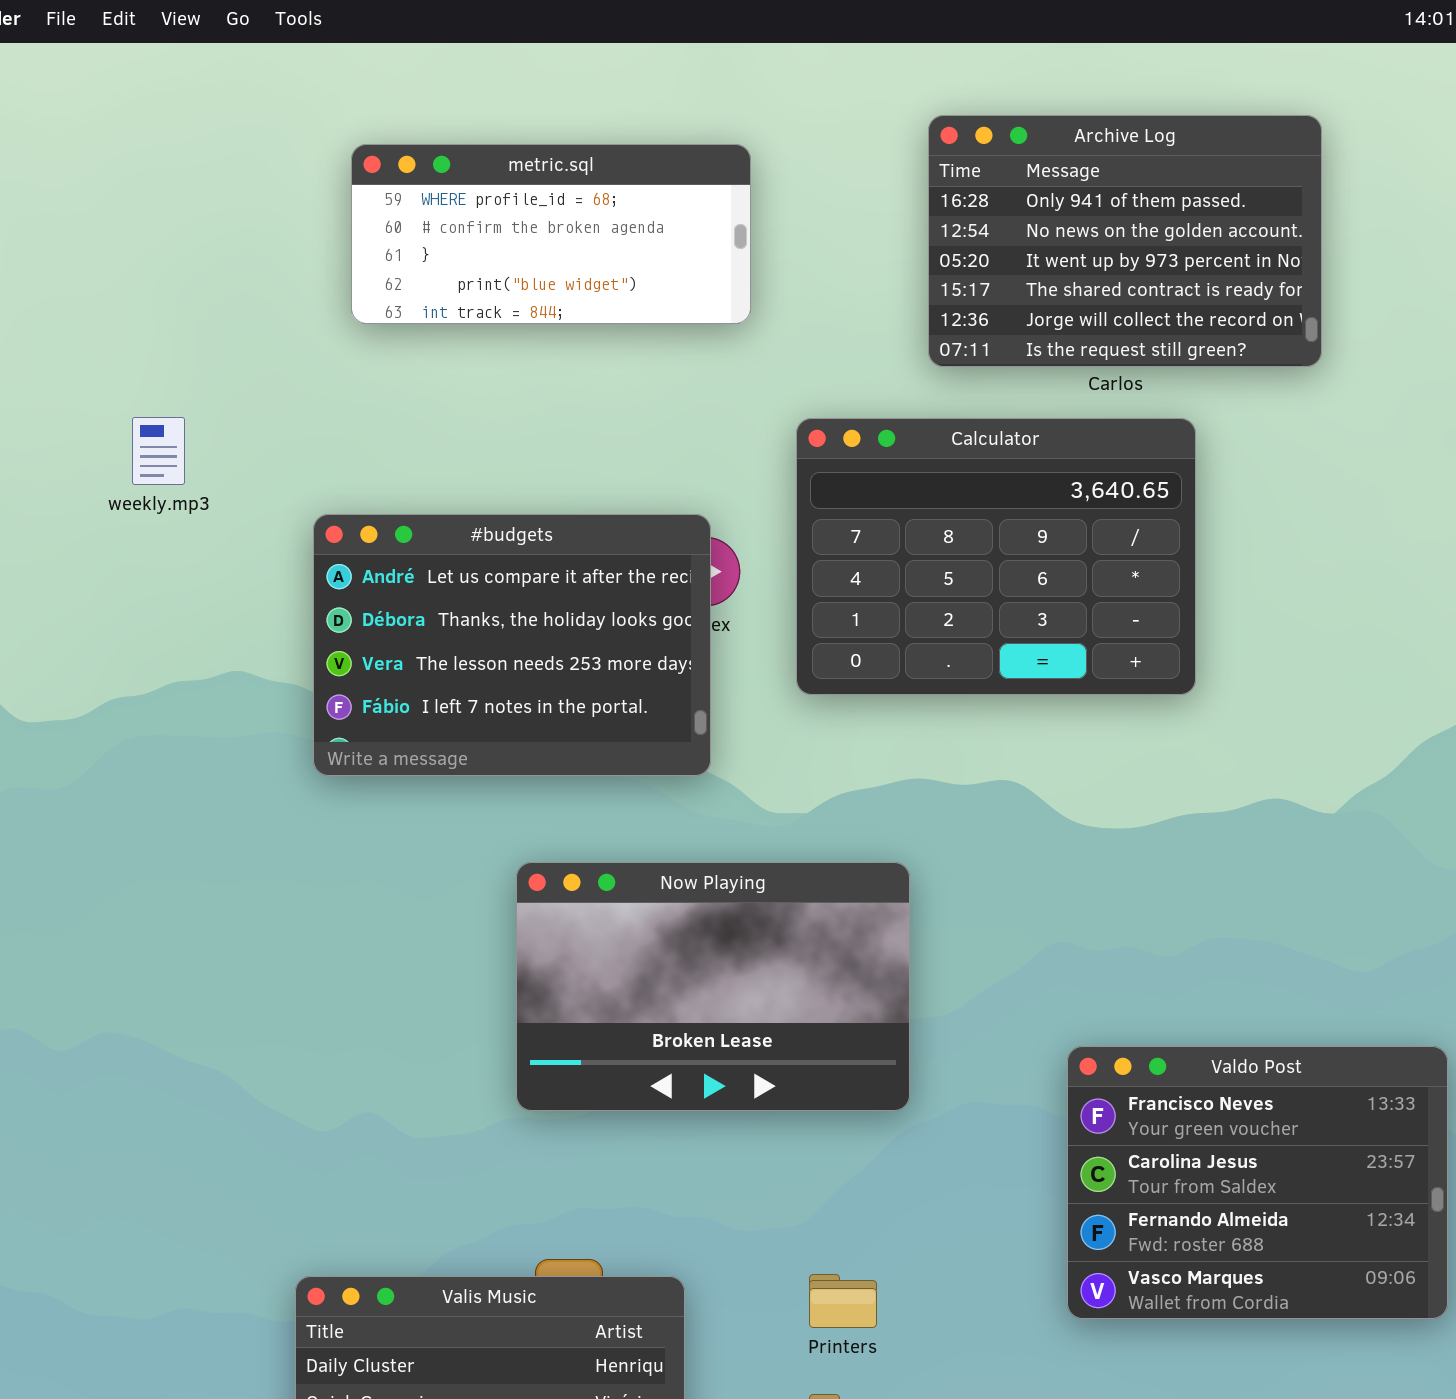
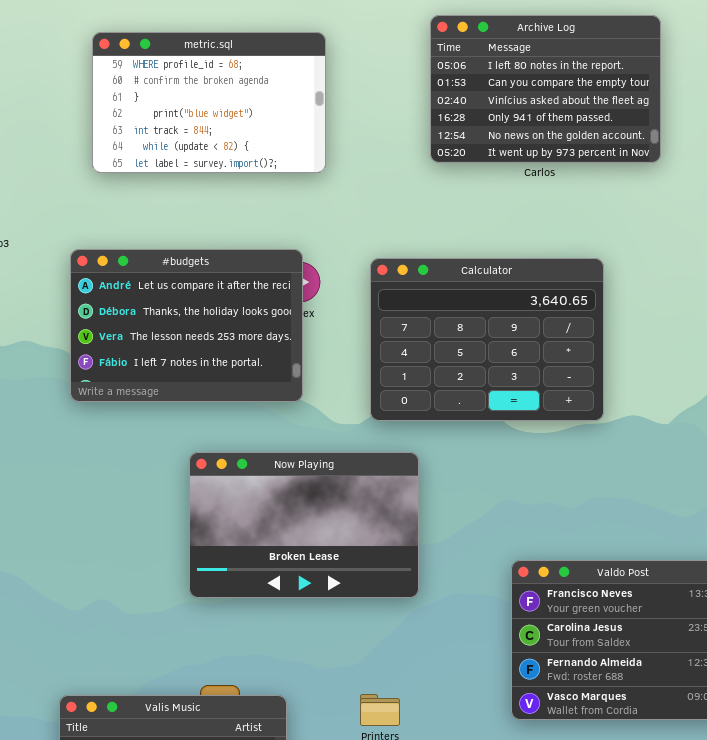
Archive Log: [928,115,1322,367] -> [430,15,661,163], scrolled up 3 rows
metric.sql: [351,144,751,324] -> [92,32,326,173], resized
Calculator: [796,418,1196,695] -> [370,258,604,421], moved

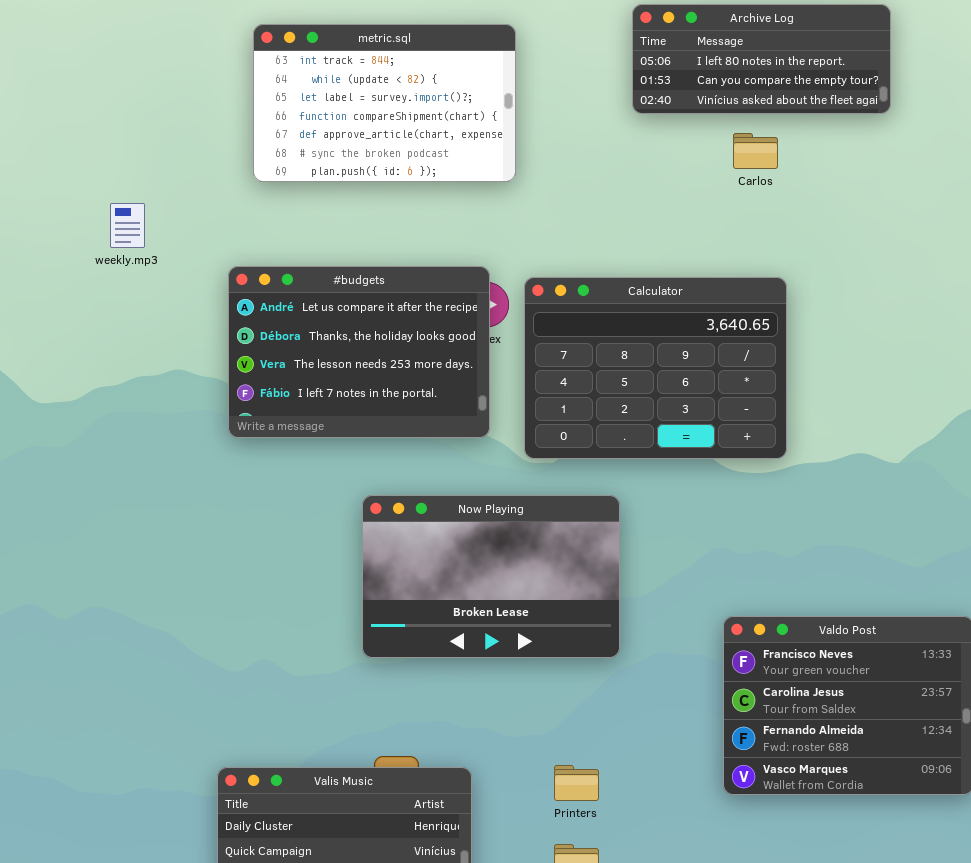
Archive Log: [430,15,661,163] -> [632,4,891,114], resized
metric.sql: [92,32,326,173] -> [253,24,516,182], scrolled down 4 rows
Calculator: [370,258,604,421] -> [524,277,787,459], moved

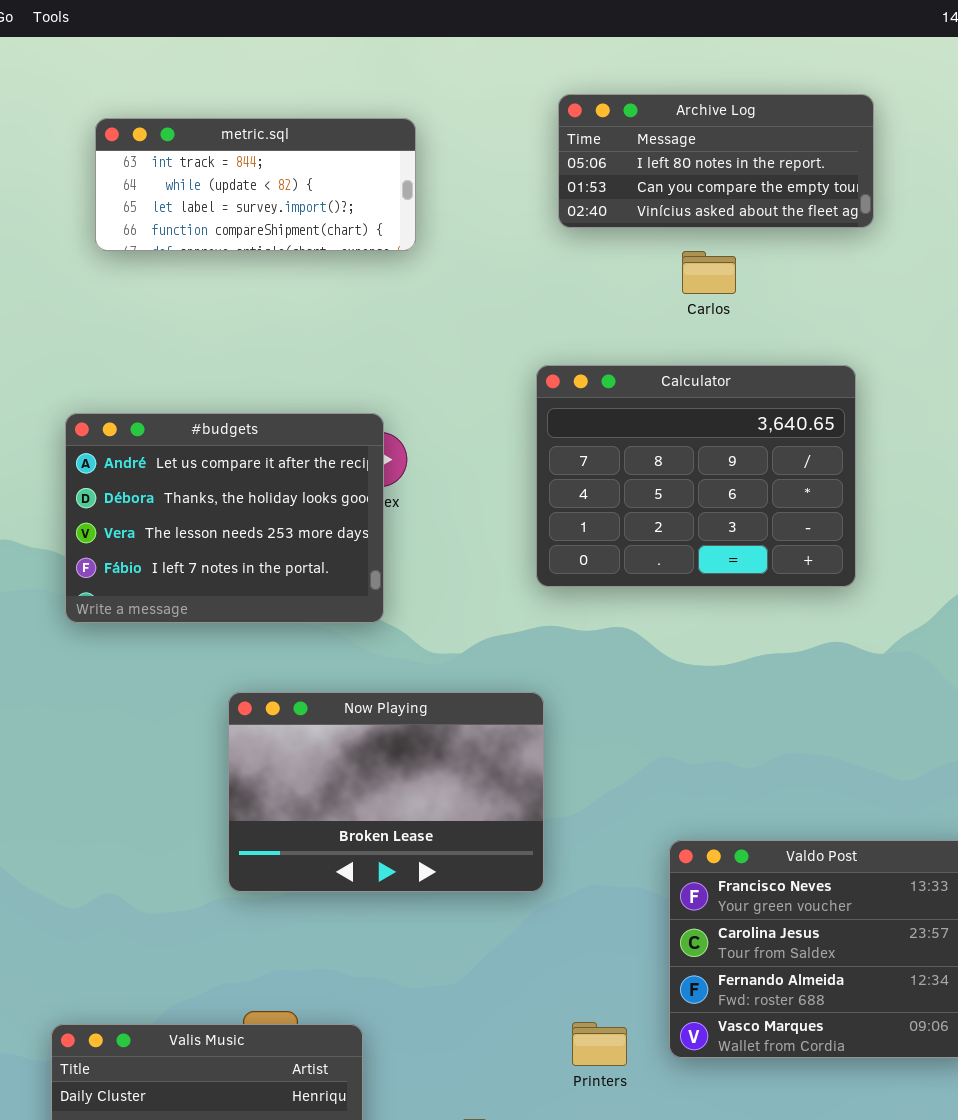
metric.sql: [253,24,516,182] -> [95,118,416,251], resized
Calculator: [524,277,787,459] -> [536,365,856,587], moved
Printers: [554,765,599,801] -> [572,1022,627,1066], moved

